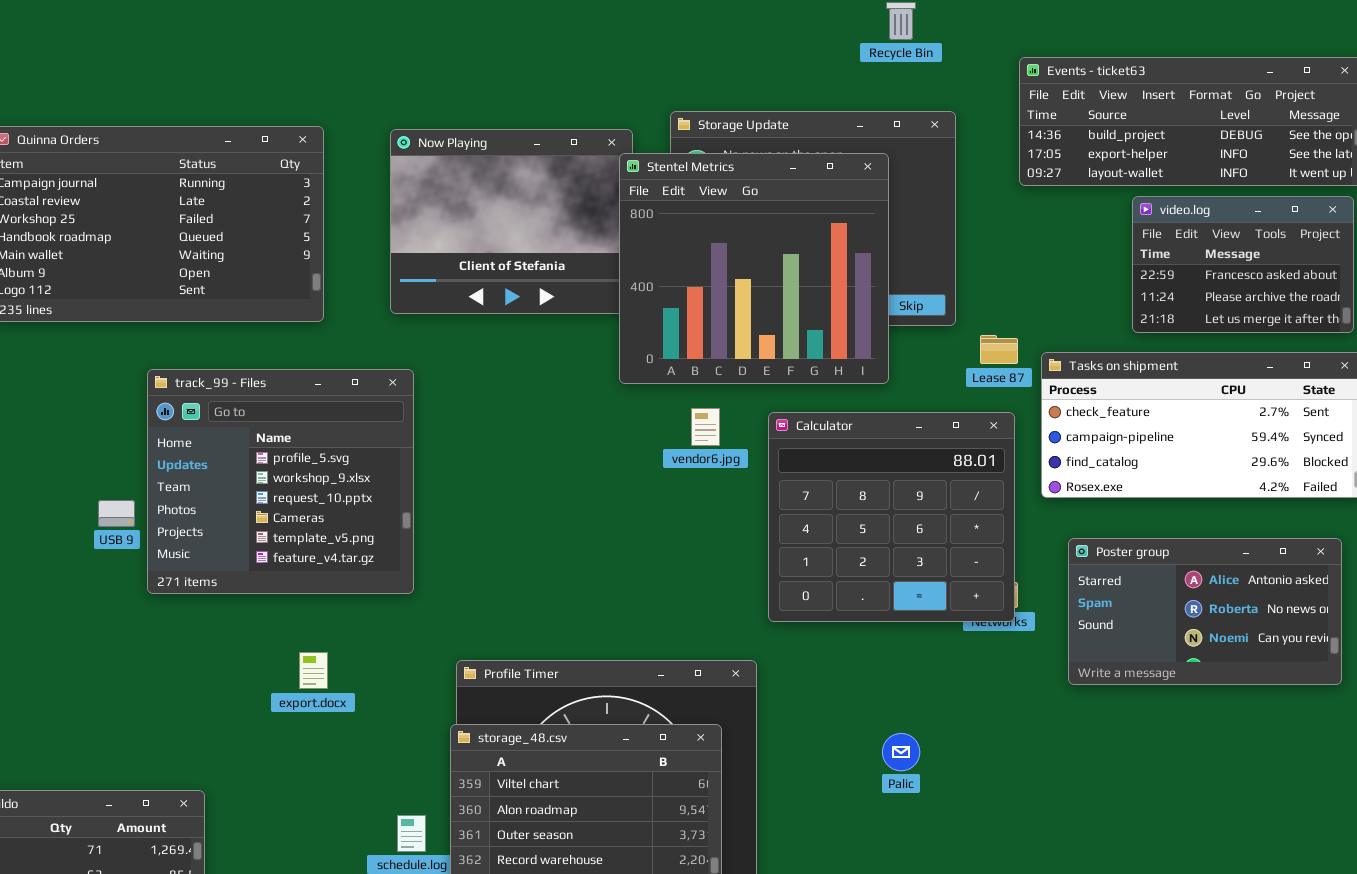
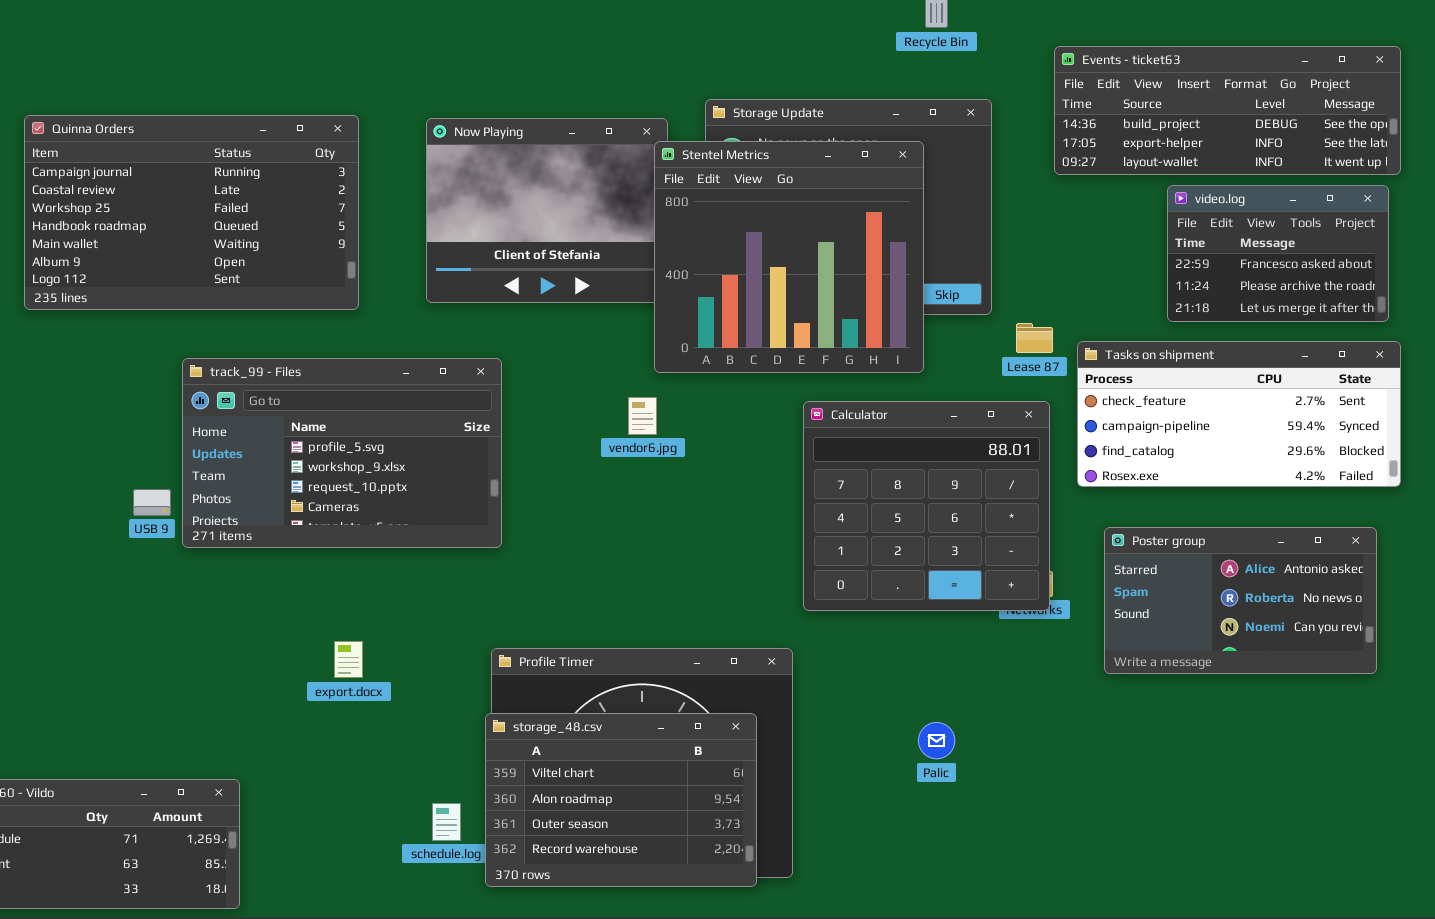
track_99 - Files: [147,369,414,594] -> [182,358,502,548], resized
vendor6.jpg: [691,408,720,446] -> [628,397,657,435], moved

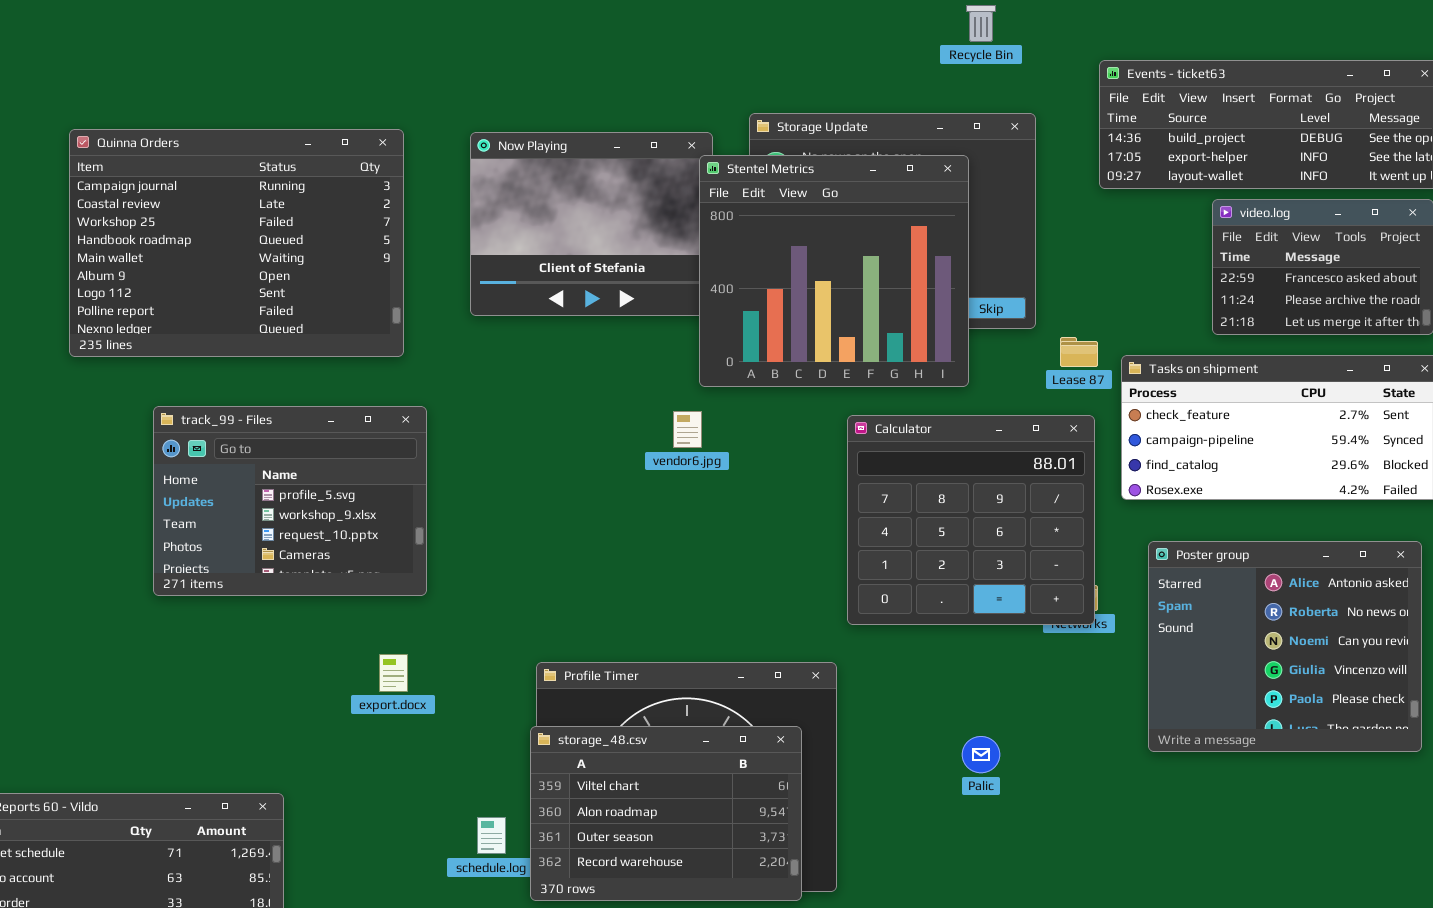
Quinna Orders: [24,115,359,310] -> [69,129,404,357], resized
track_99 - Files: [182,358,502,548] -> [153,406,427,596], moved, resized
Poster group: [1104,527,1377,674] -> [1148,541,1422,752], resized

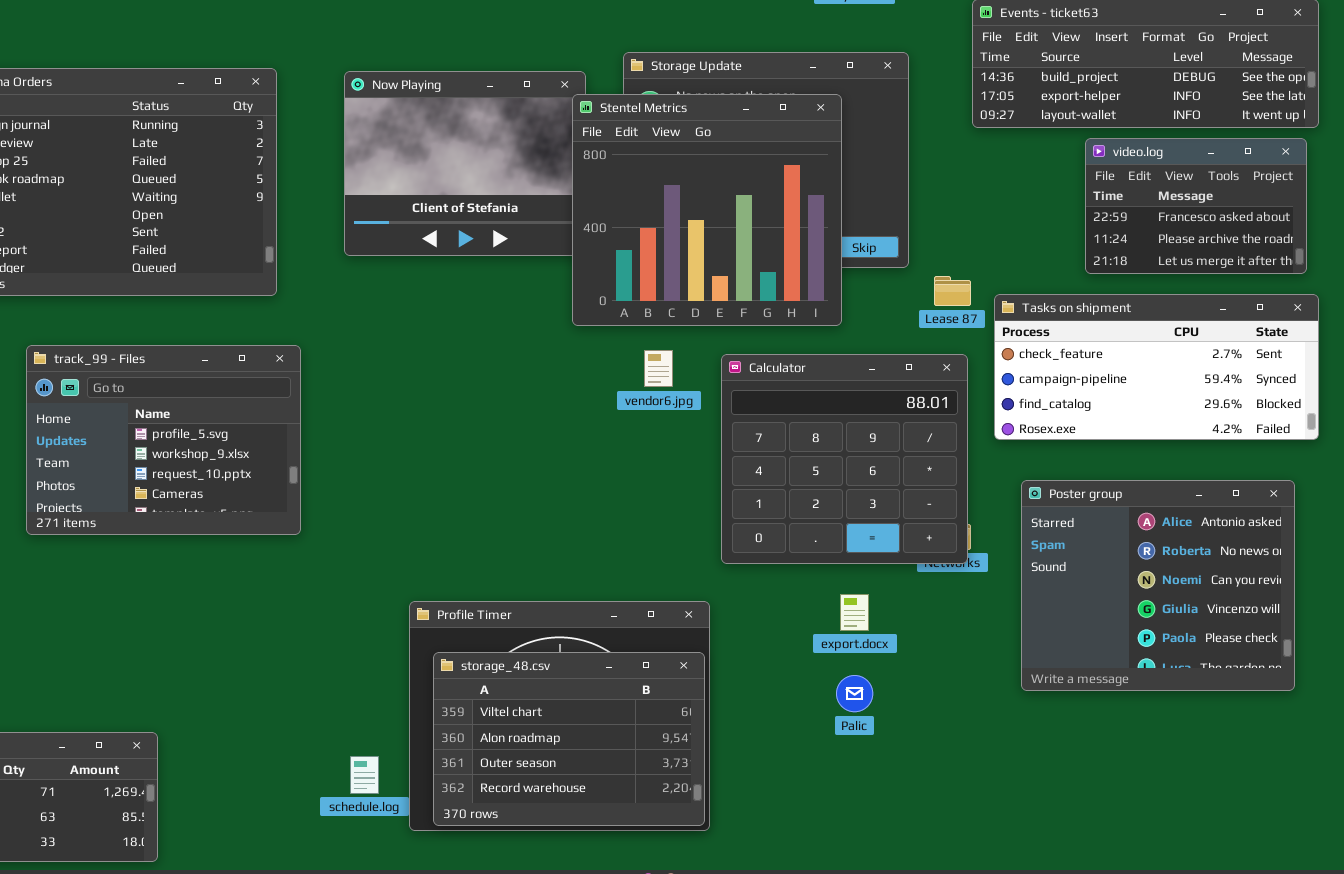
vendor6.jpg: [673,411,702,448] -> [644,350,673,387], moved
export.docx: [379,654,408,692] -> [840,594,869,631], moved
storage_48.csv: [530,726,802,901] -> [433,652,705,826], moved

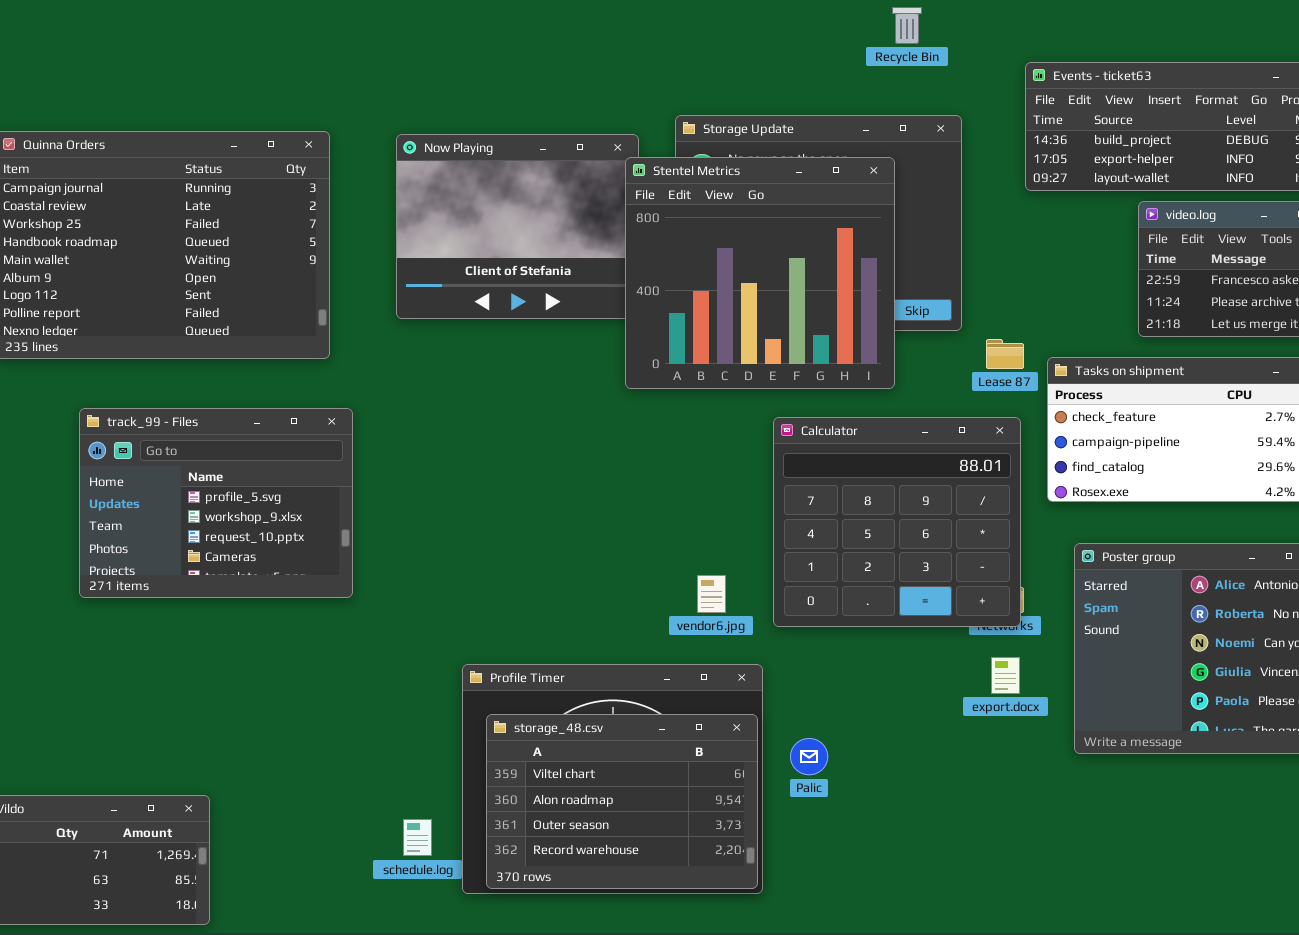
vendor6.jpg: [644,350,673,387] -> [697,575,726,613], moved
export.docx: [840,594,869,631] -> [991,657,1020,694], moved
Palic: [836,675,873,712] -> [790,738,828,775], moved

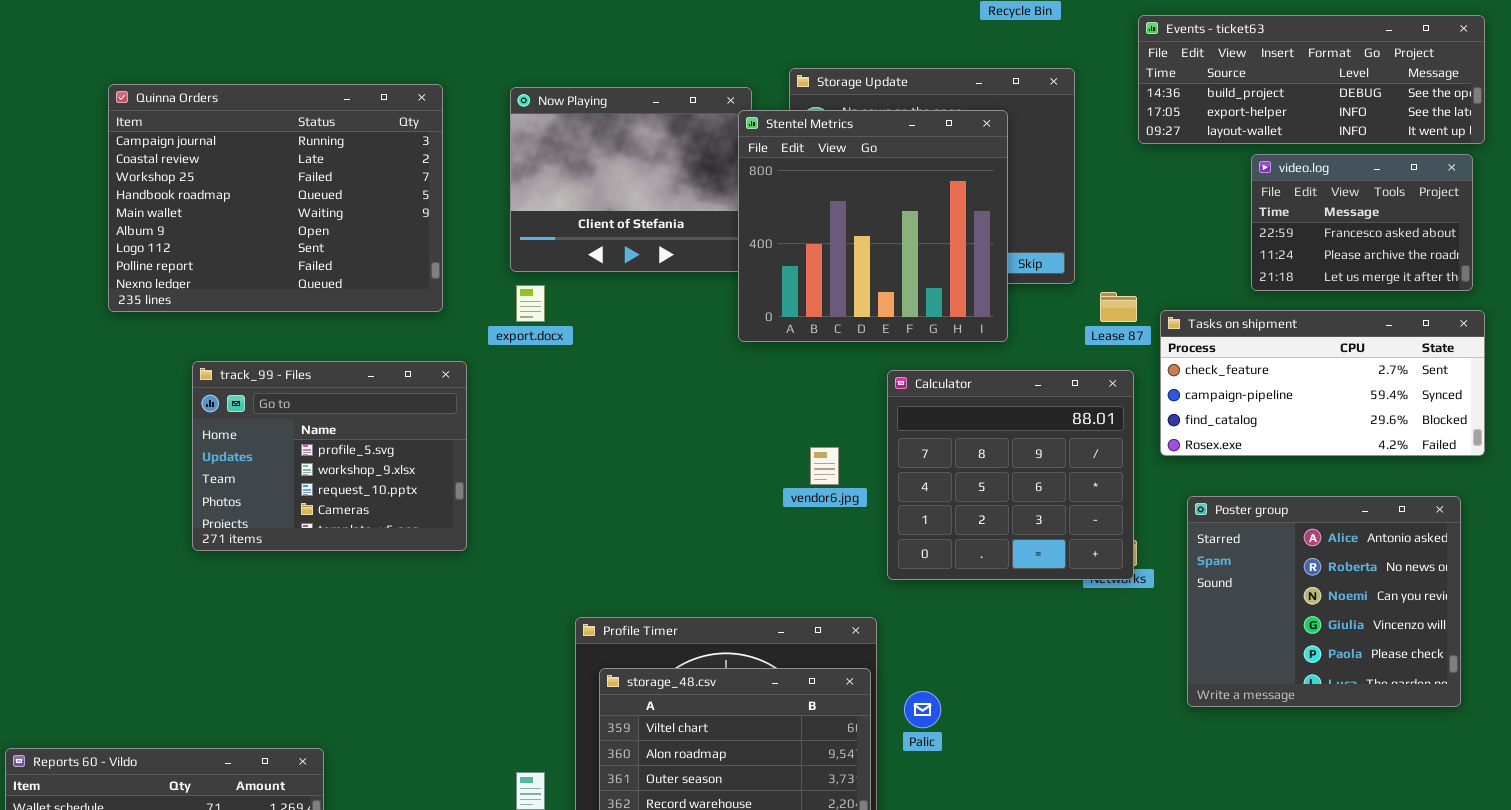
vendor6.jpg: [697,575,726,613] -> [810,447,839,485], moved
export.docx: [991,657,1020,694] -> [516,285,545,322], moved

